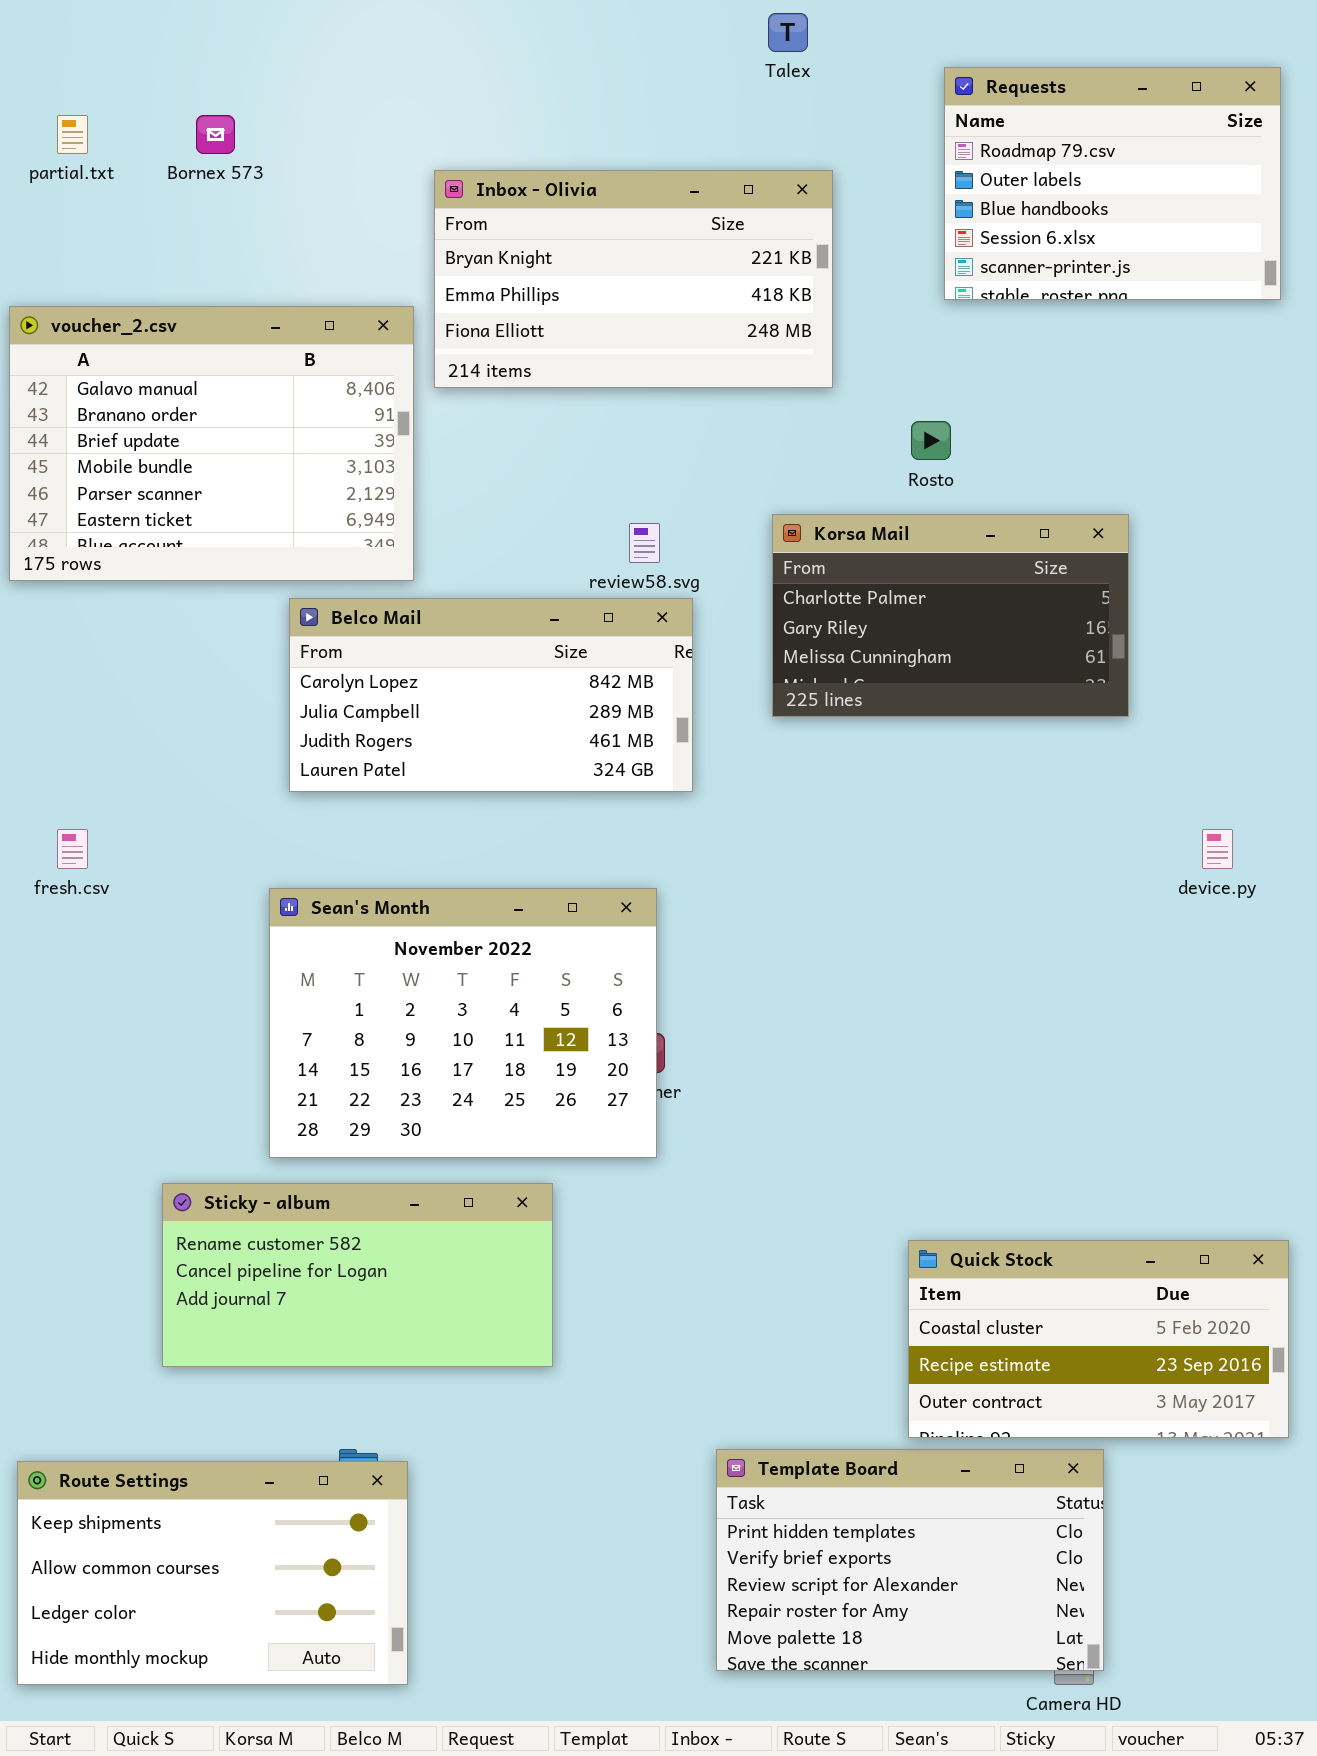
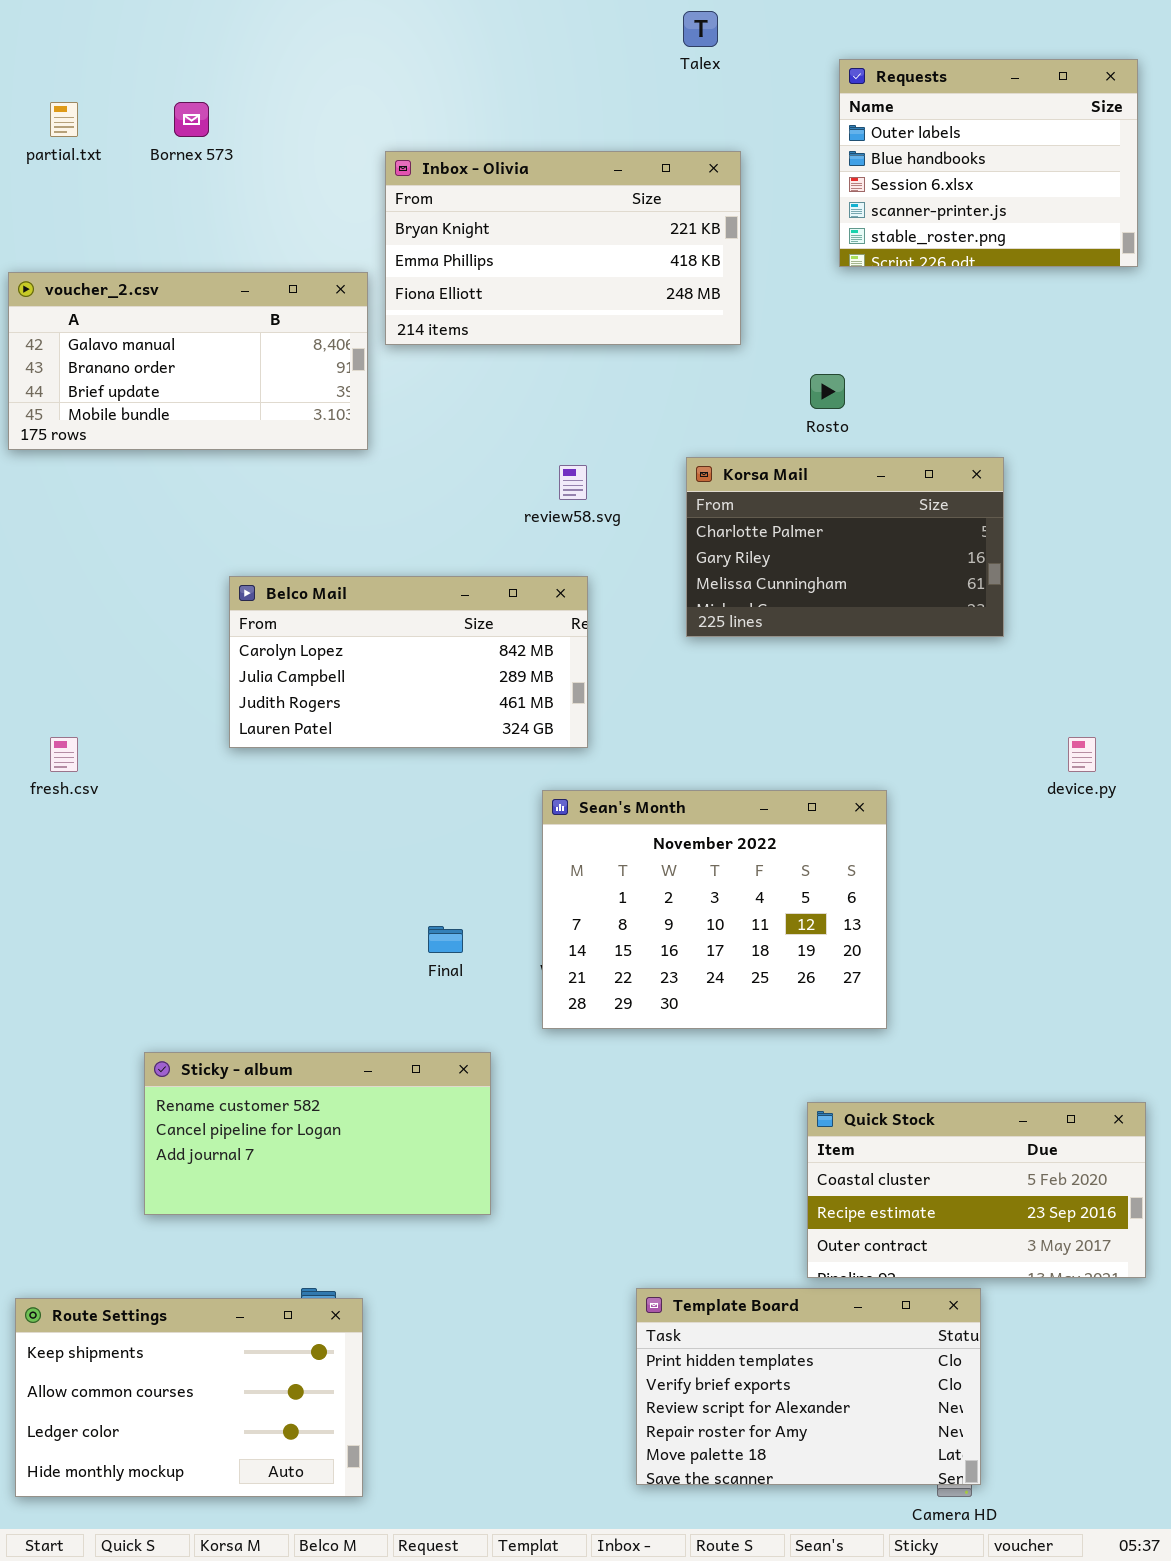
Requests: [944,67,1281,300] -> [839,59,1138,267], scrolled down 1 row
voucher_2.csv: [9,306,414,581] -> [8,272,368,450], resized
Belco Mail: [289,598,693,792] -> [229,576,588,748], moved
Sean's Month: [269,888,657,1158] -> [542,790,887,1029], moved

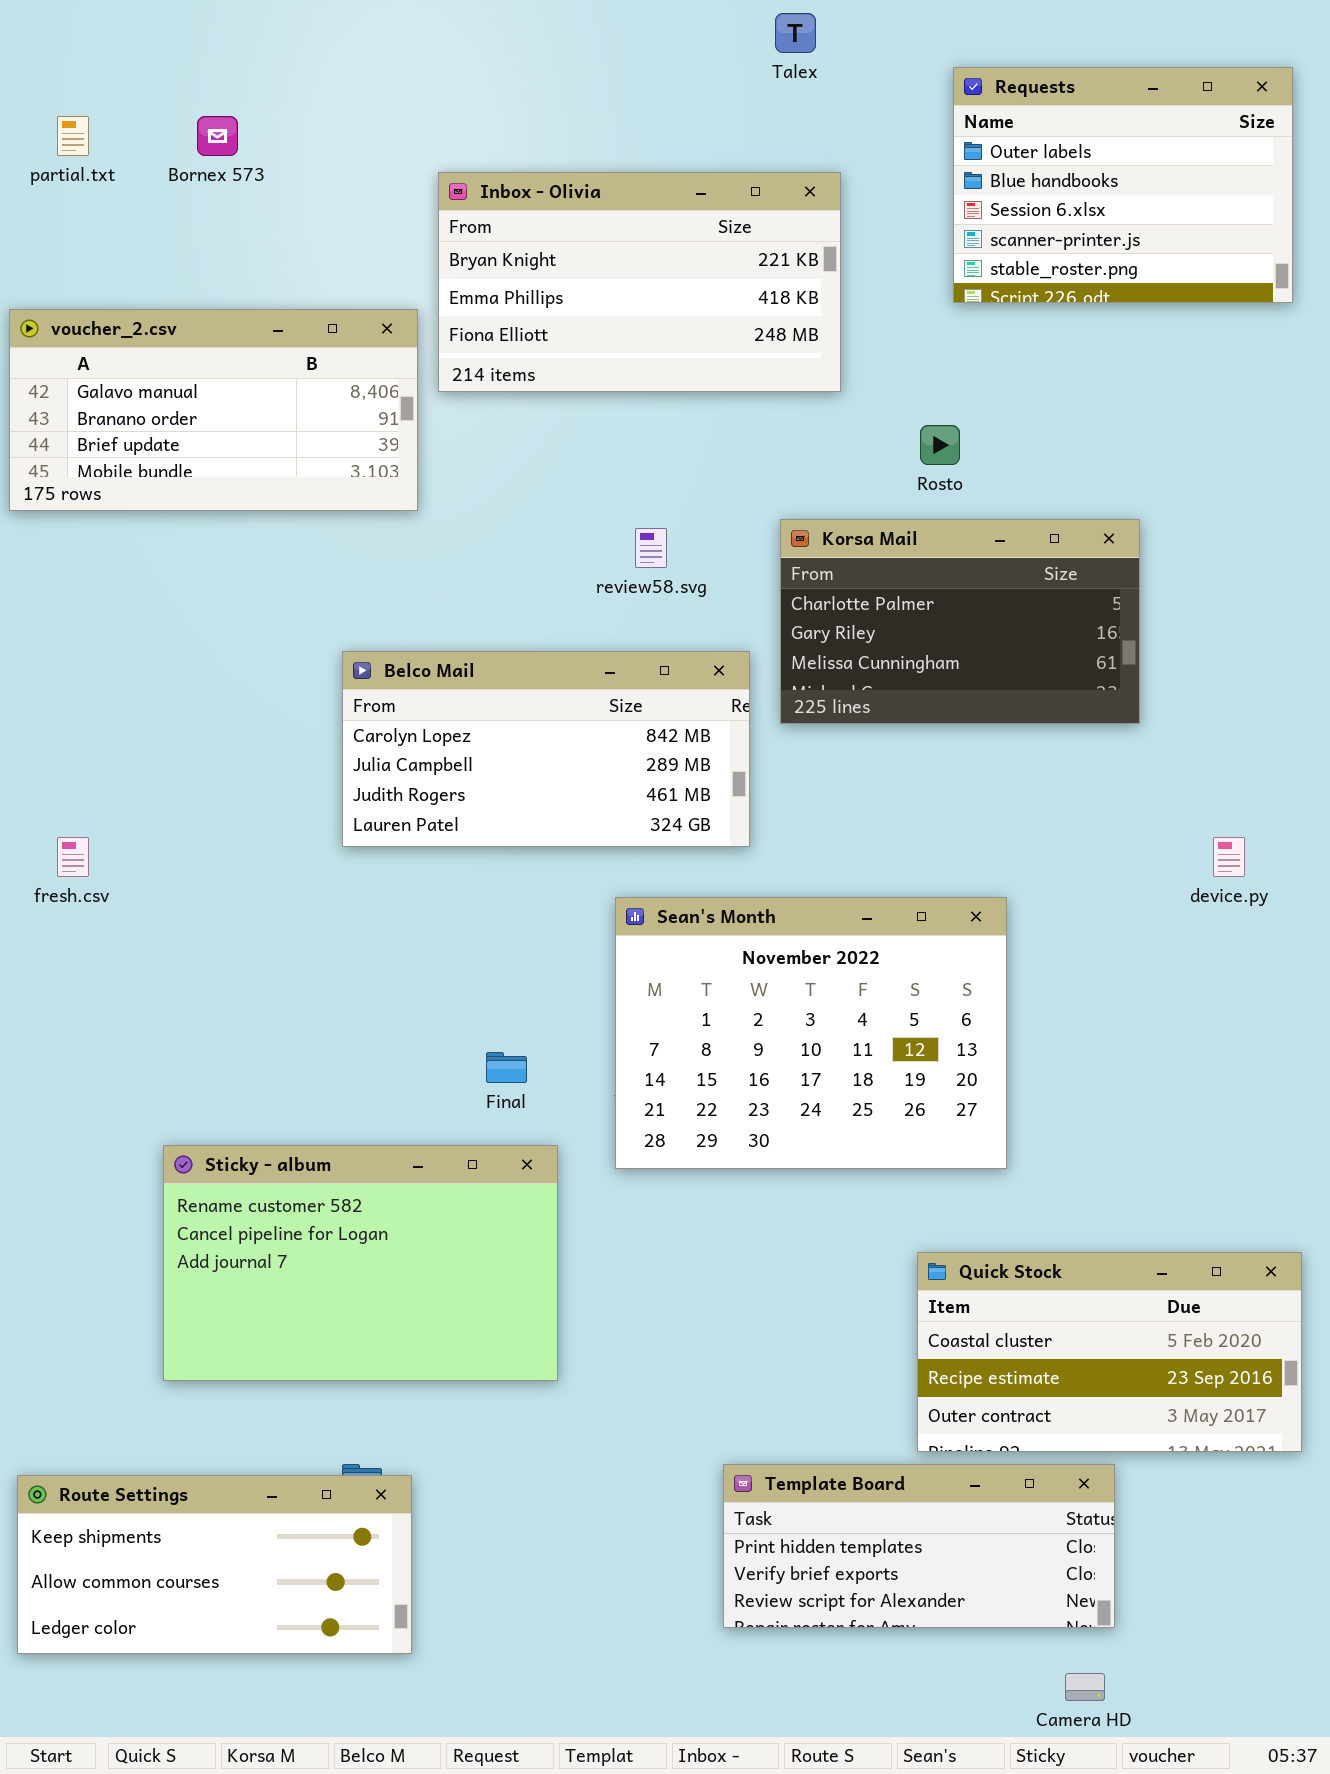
Belco Mail: [229,576,588,748] -> [342,651,750,847], moved
Sticky - album: [144,1052,491,1215] -> [163,1145,558,1381], resized
Template Board: [636,1288,981,1485] -> [723,1464,1115,1628], resized
Route Settings: [15,1298,363,1497] -> [17,1475,412,1654], resized

